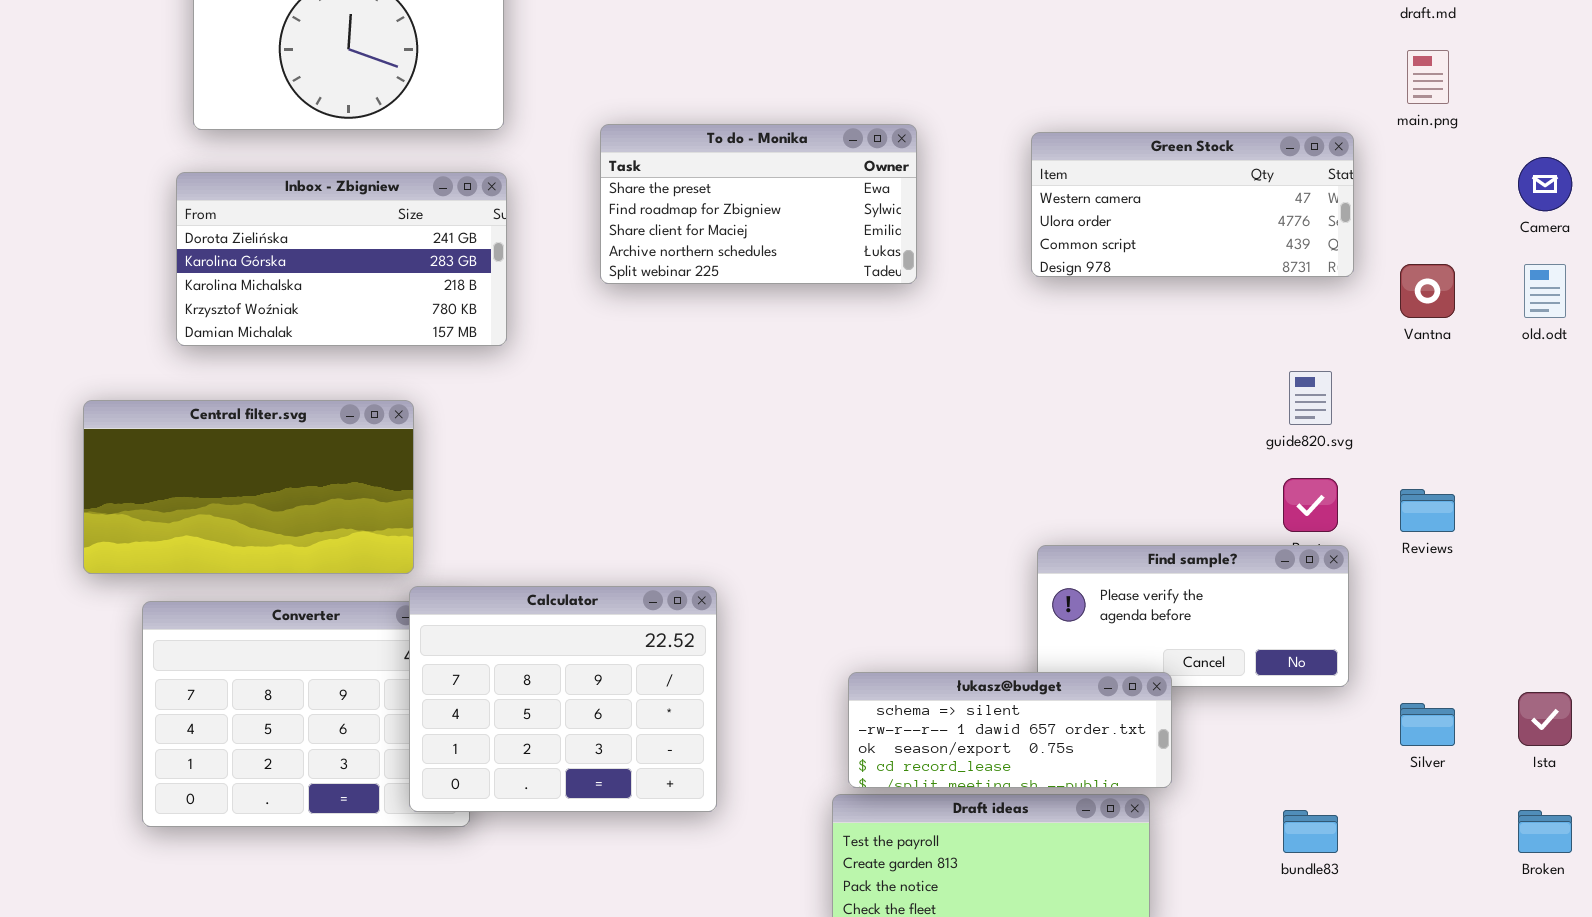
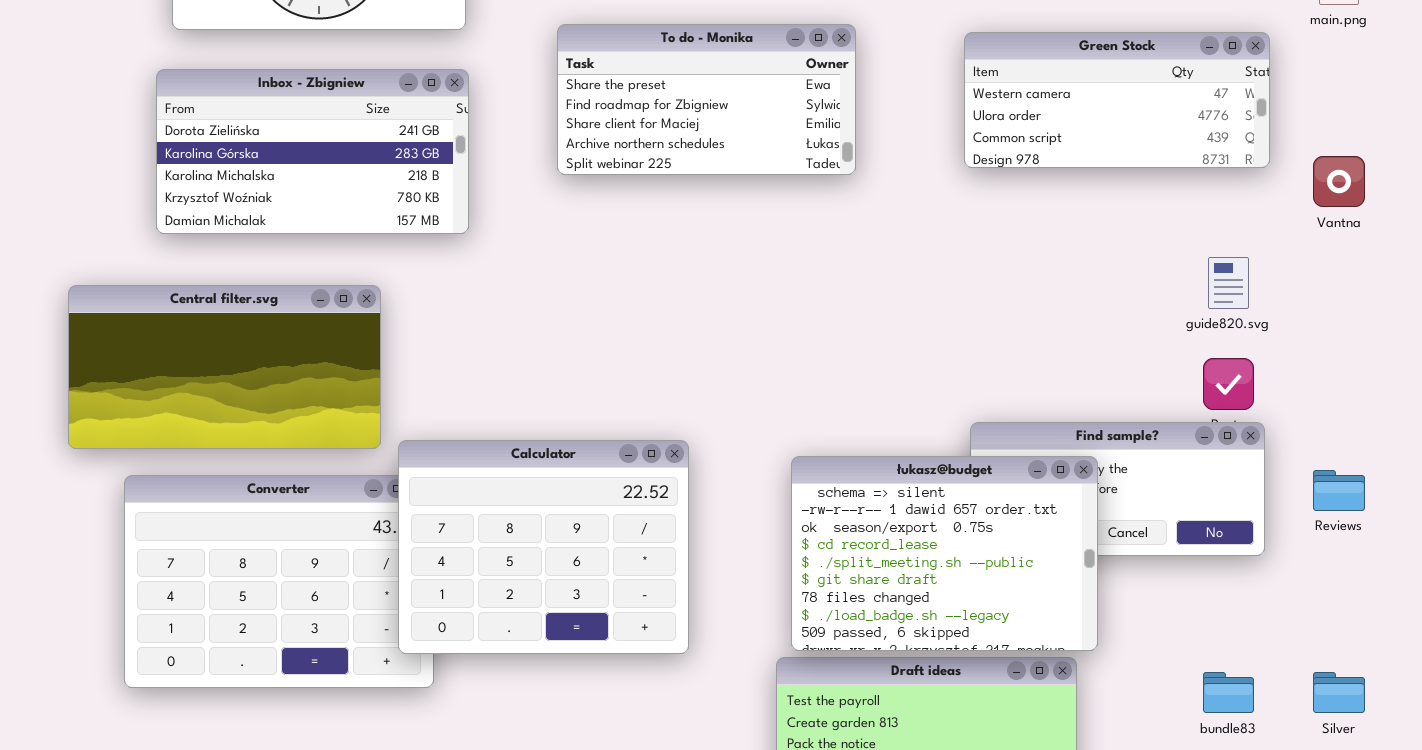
Reviews: [1400,489,1455,532] -> [1313,470,1365,511], moved
Calculator: [409,586,717,812] -> [398,440,689,654], moved
łukasz@budget: [848,672,1172,788] -> [791,456,1098,651], resized
Silver: [1400,703,1455,746] -> [1313,672,1365,713], moved

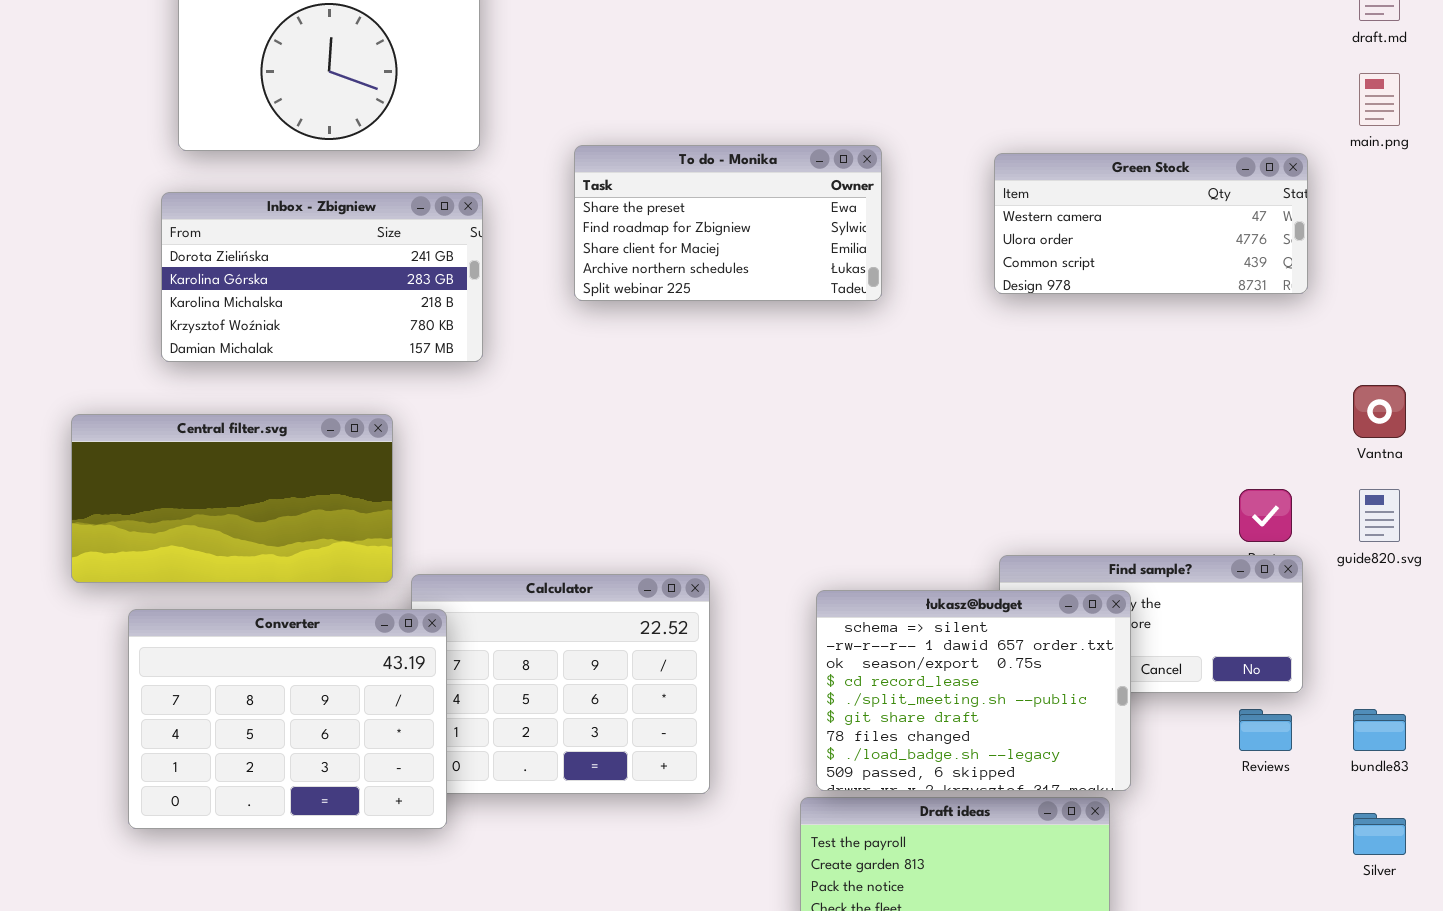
Vantna: [1313,156,1365,207] -> [1353,385,1406,438], moved
guide820.svg: [1208,257,1249,309] -> [1359,489,1400,542], moved
Reviews: [1313,470,1365,511] -> [1239,709,1292,751], moved
Converter: [124,475,434,688] -> [128,609,447,829], raised
bundle83: [1203,672,1254,713] -> [1353,709,1406,751], moved

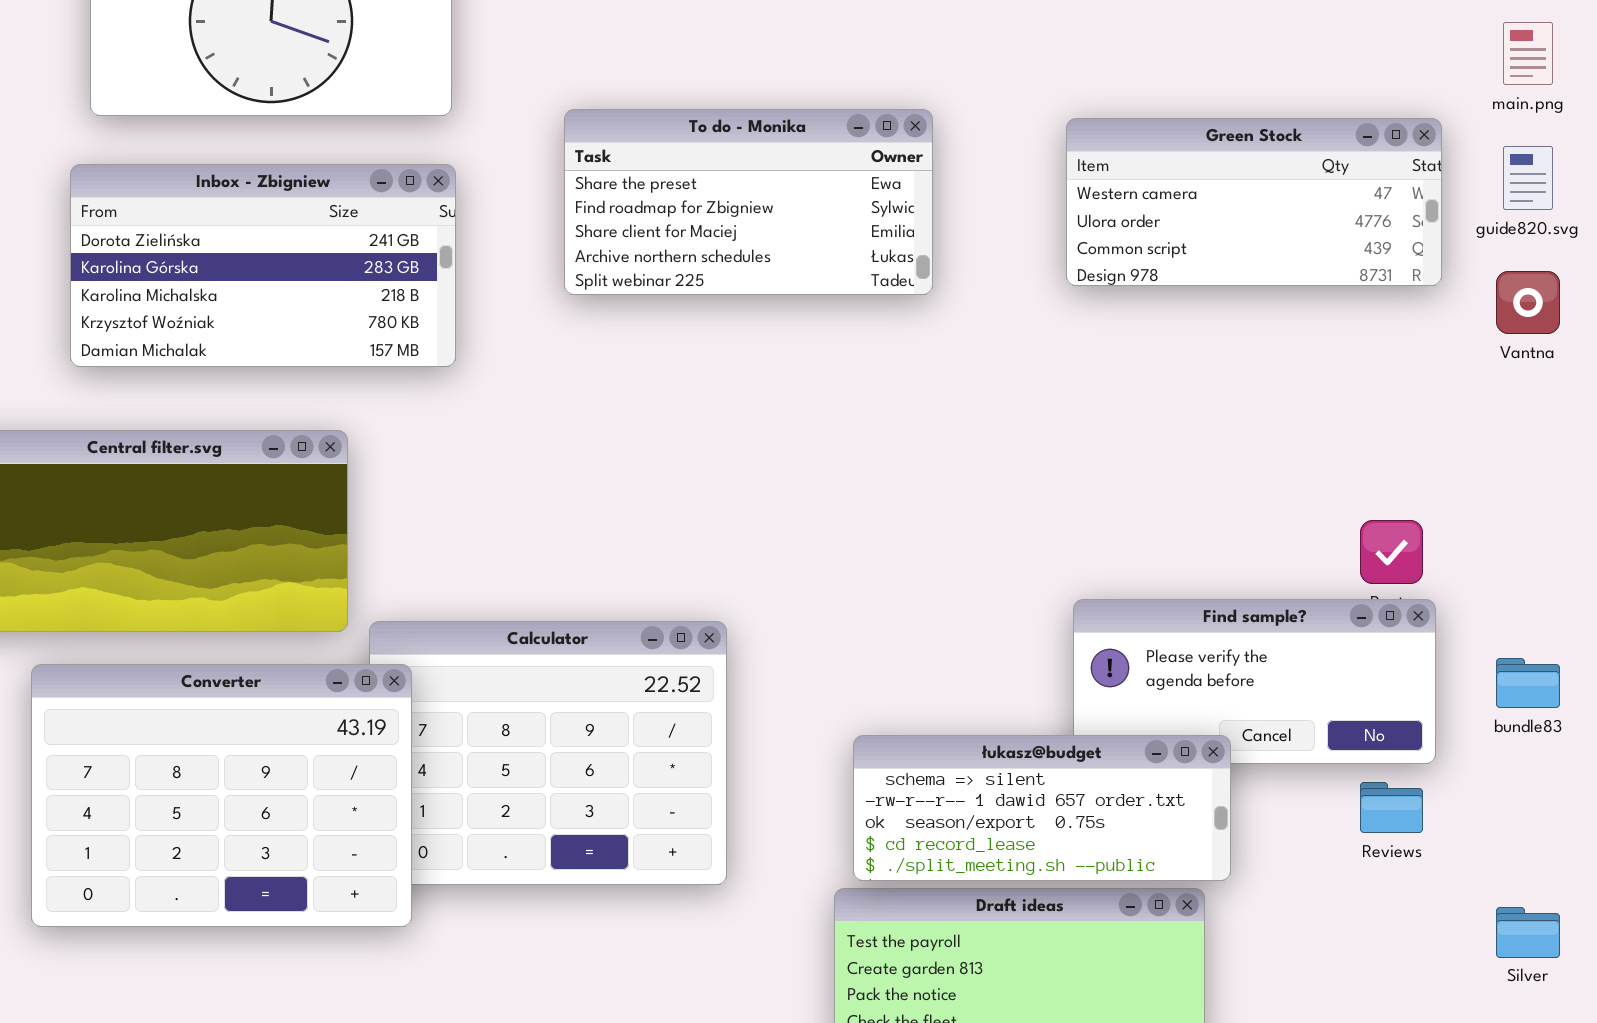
Vantna: [1353,385,1406,438] -> [1496,271,1560,334], moved
guide820.svg: [1359,489,1400,542] -> [1503,146,1553,210], moved
łukasz@budget: [816,590,1131,791] -> [853,735,1231,881], resized
bundle83: [1353,709,1406,751] -> [1496,658,1560,708], moved

